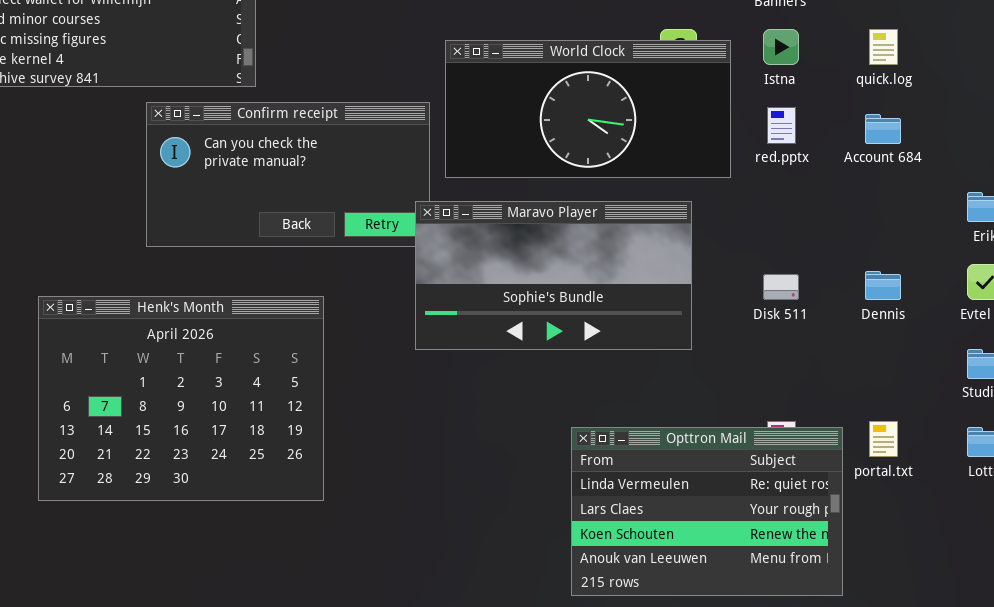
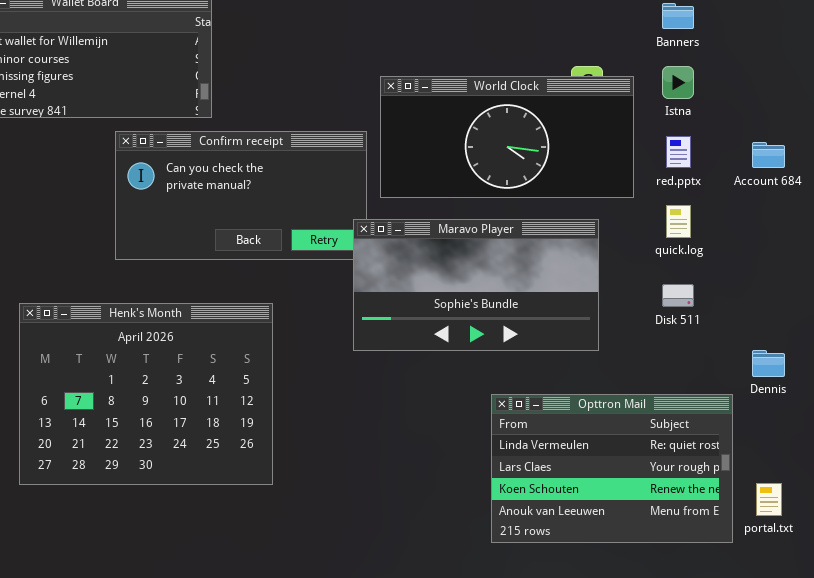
quick.log: [869,29,898,65] -> [666,205,691,238], moved
Dennis: [865,271,901,300] -> [752,350,785,377], moved
portal.txt: [869,421,898,457] -> [756,483,782,516], moved
Opttron Mail: [571,427,843,596] -> [491,394,733,543], moved

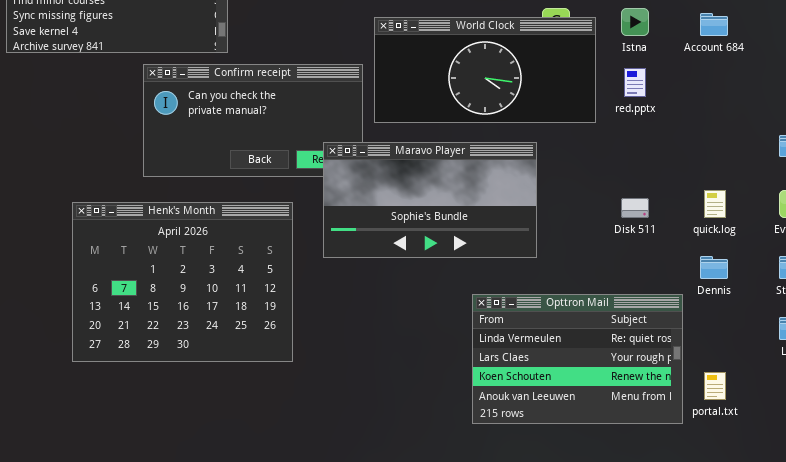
Account 684: [752,142,785,168] -> [700,13,728,36], moved
quick.log: [666,205,691,238] -> [704,190,726,218], moved
Maravo Player: [353,219,599,351] -> [323,142,537,258], moved
Henk's Month: [19,303,273,485] -> [72,202,293,362], moved

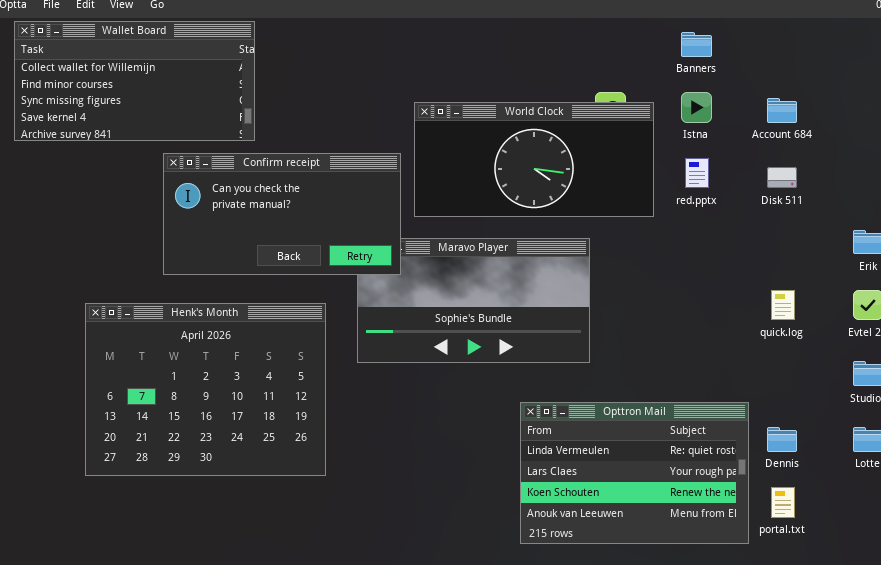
Confirm receipt: [143,64,363,177] -> [163,153,401,275], raised
Disk 511: [621,198,649,218] -> [767,167,797,188], moved
Dennis: [700,256,728,279] -> [767,427,797,452], moved

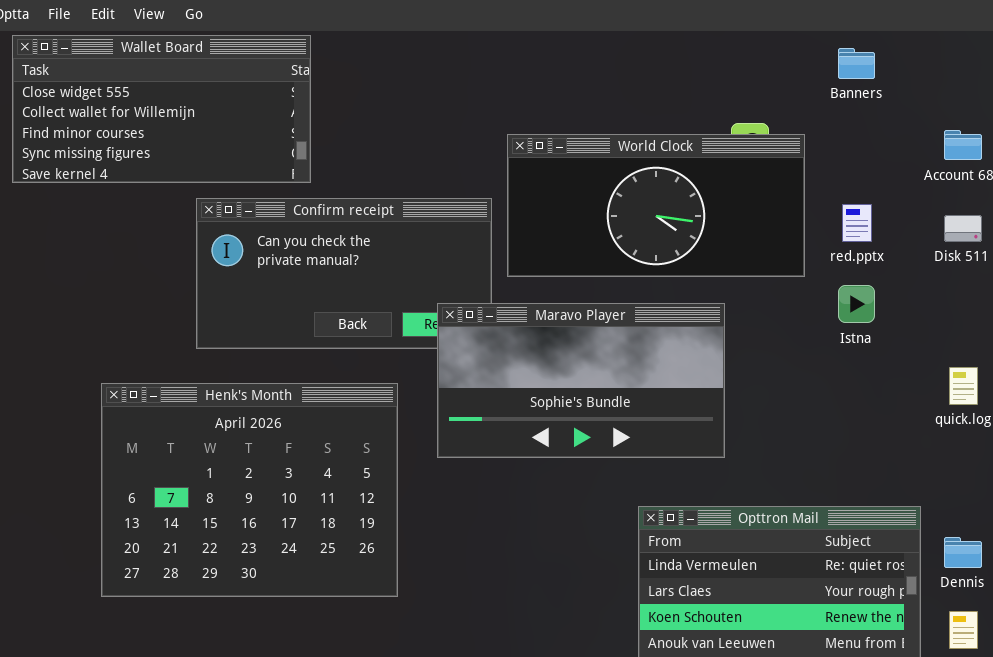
Wallet Board: [14,21,255,141] -> [12,35,311,183], scrolled up 1 row
Istna: [681,92,712,123] -> [838,285,875,323], moved
Maravo Player: [357,238,590,363] -> [437,303,725,458], raised

